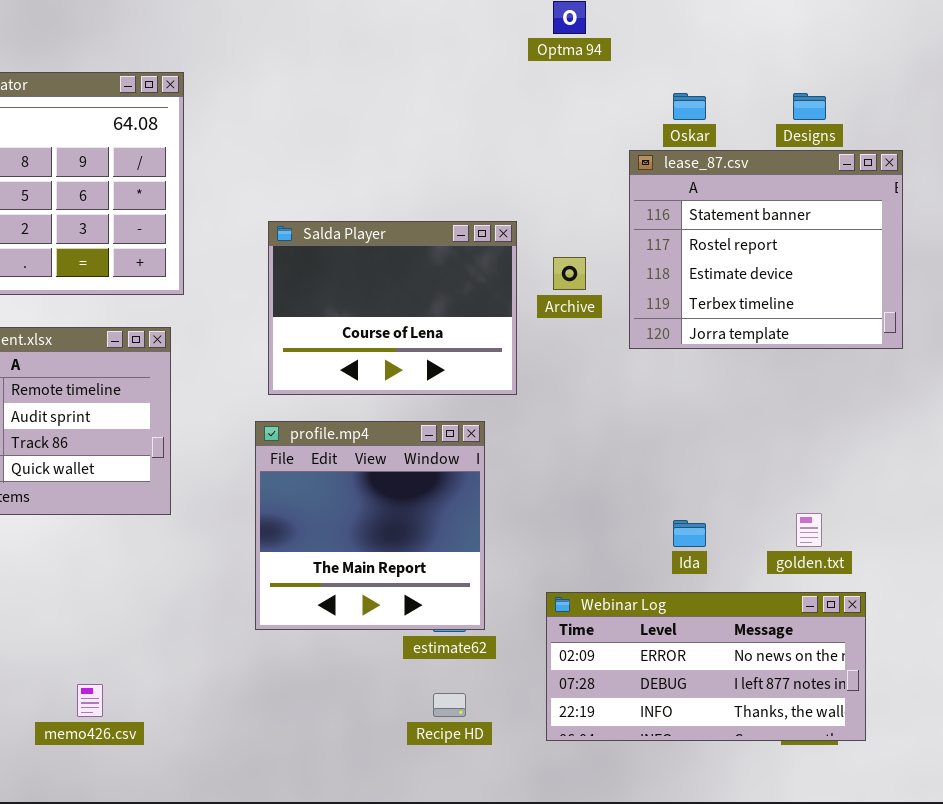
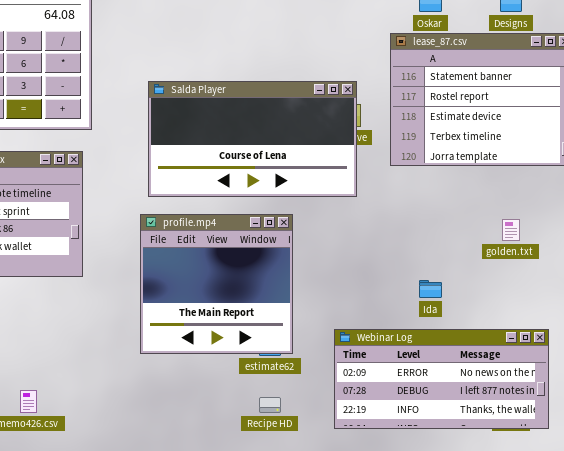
Salda Player: [268,221,517,395] -> [148,81,357,197], resized
golden.txt: [796,513,822,547] -> [502,219,520,241], moved

